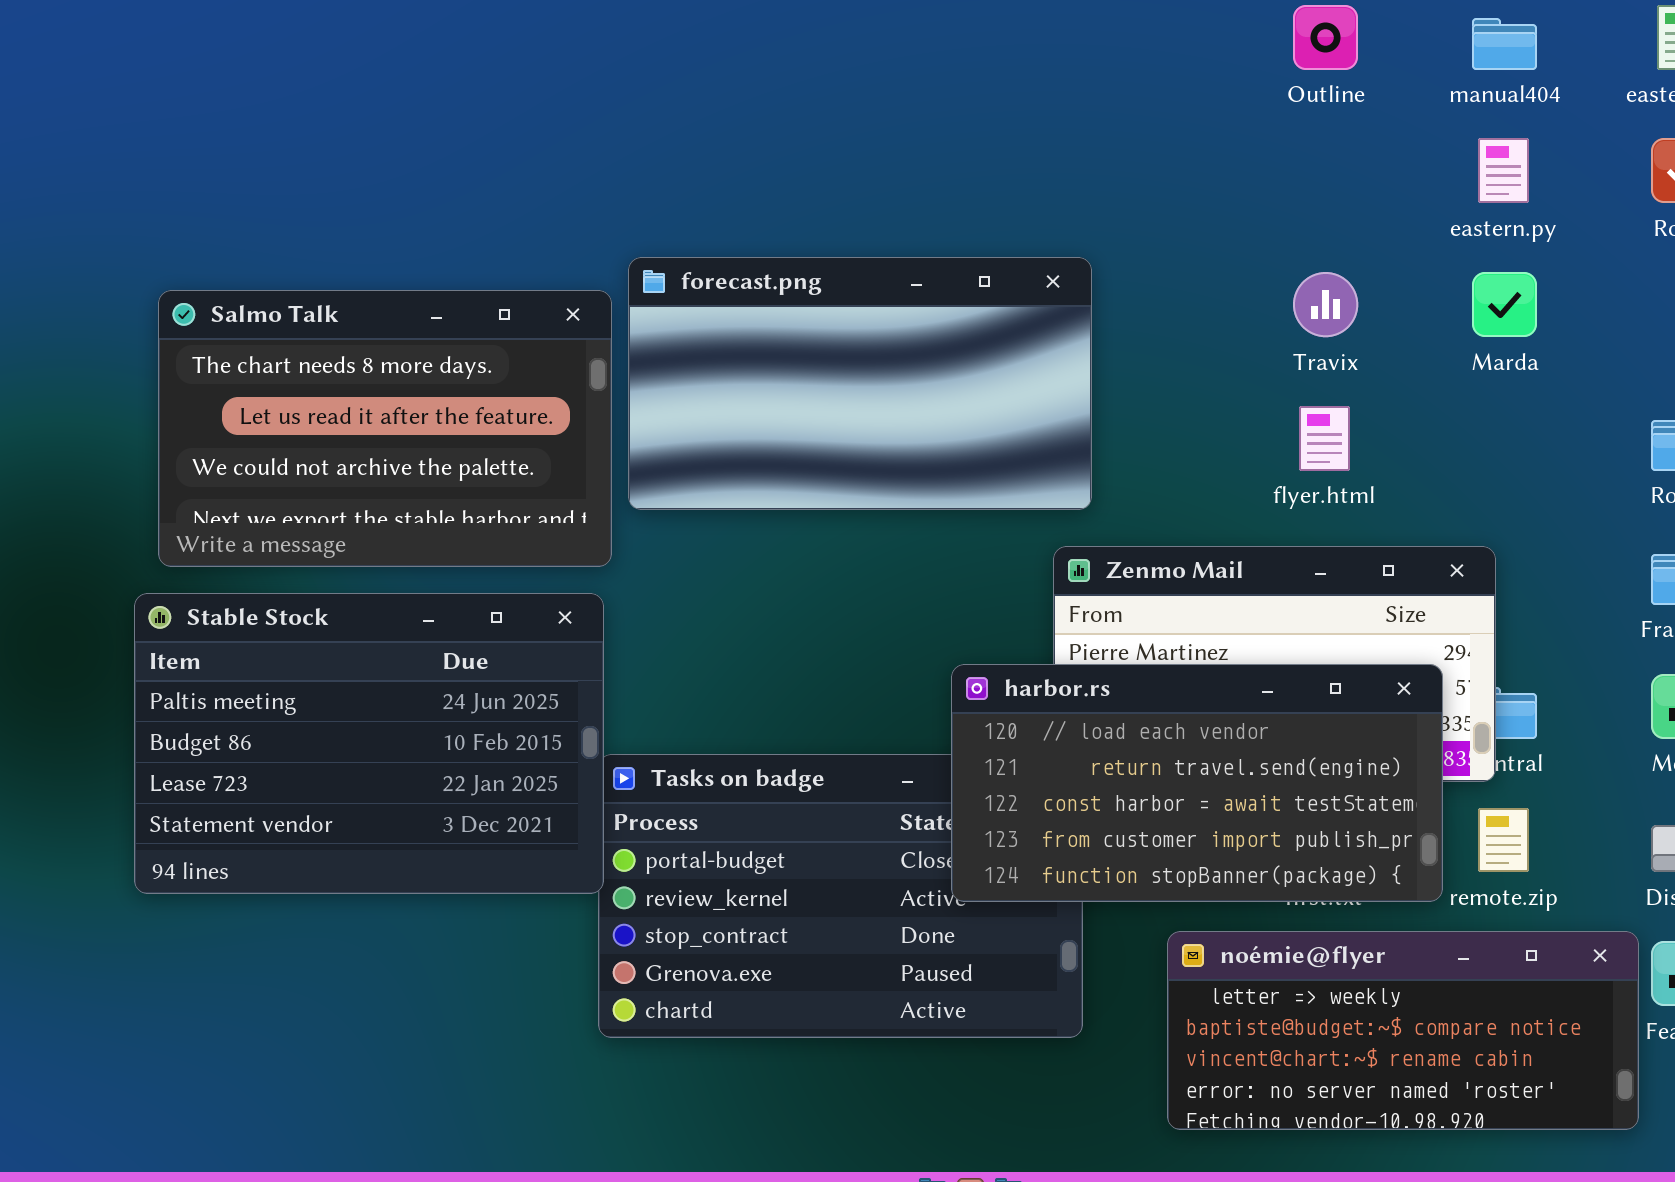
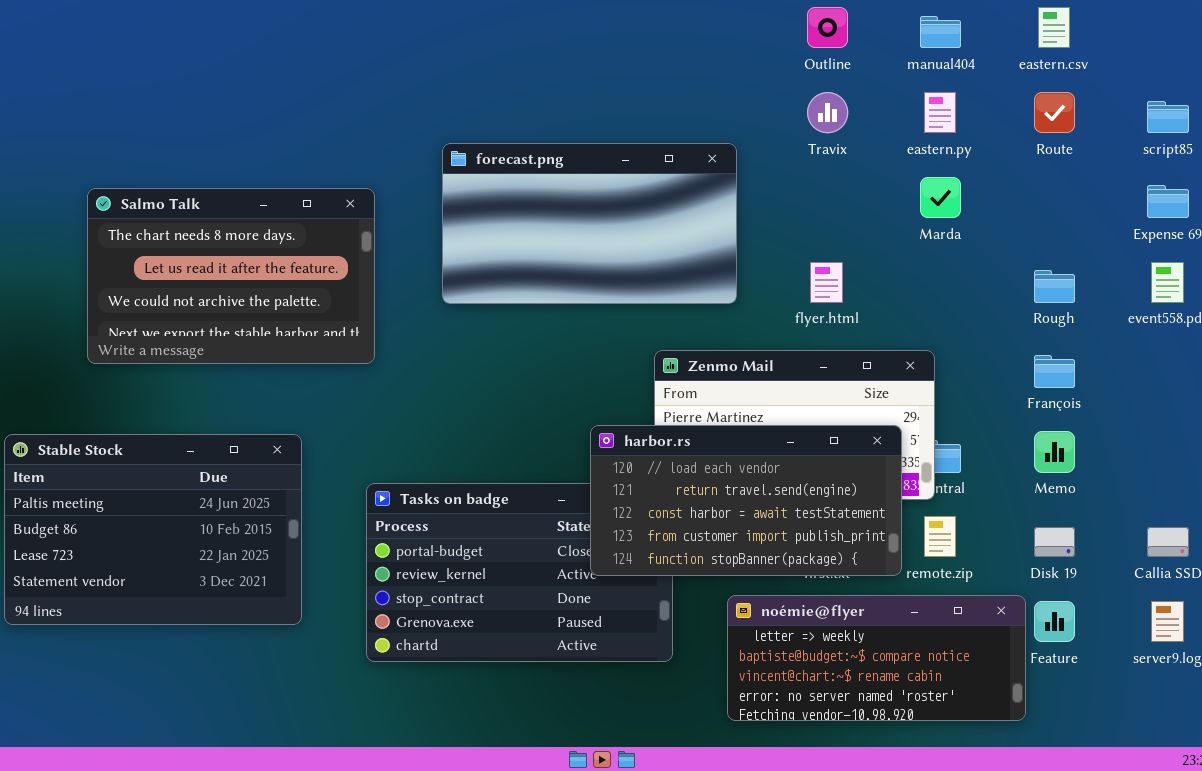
forecast.png: [628,257,1092,510] -> [442,143,737,304], moved
Travix: [1293,272,1358,337] -> [807,92,848,133], moved
Stable Stock: [134,593,604,894] -> [4,434,302,625], moved

